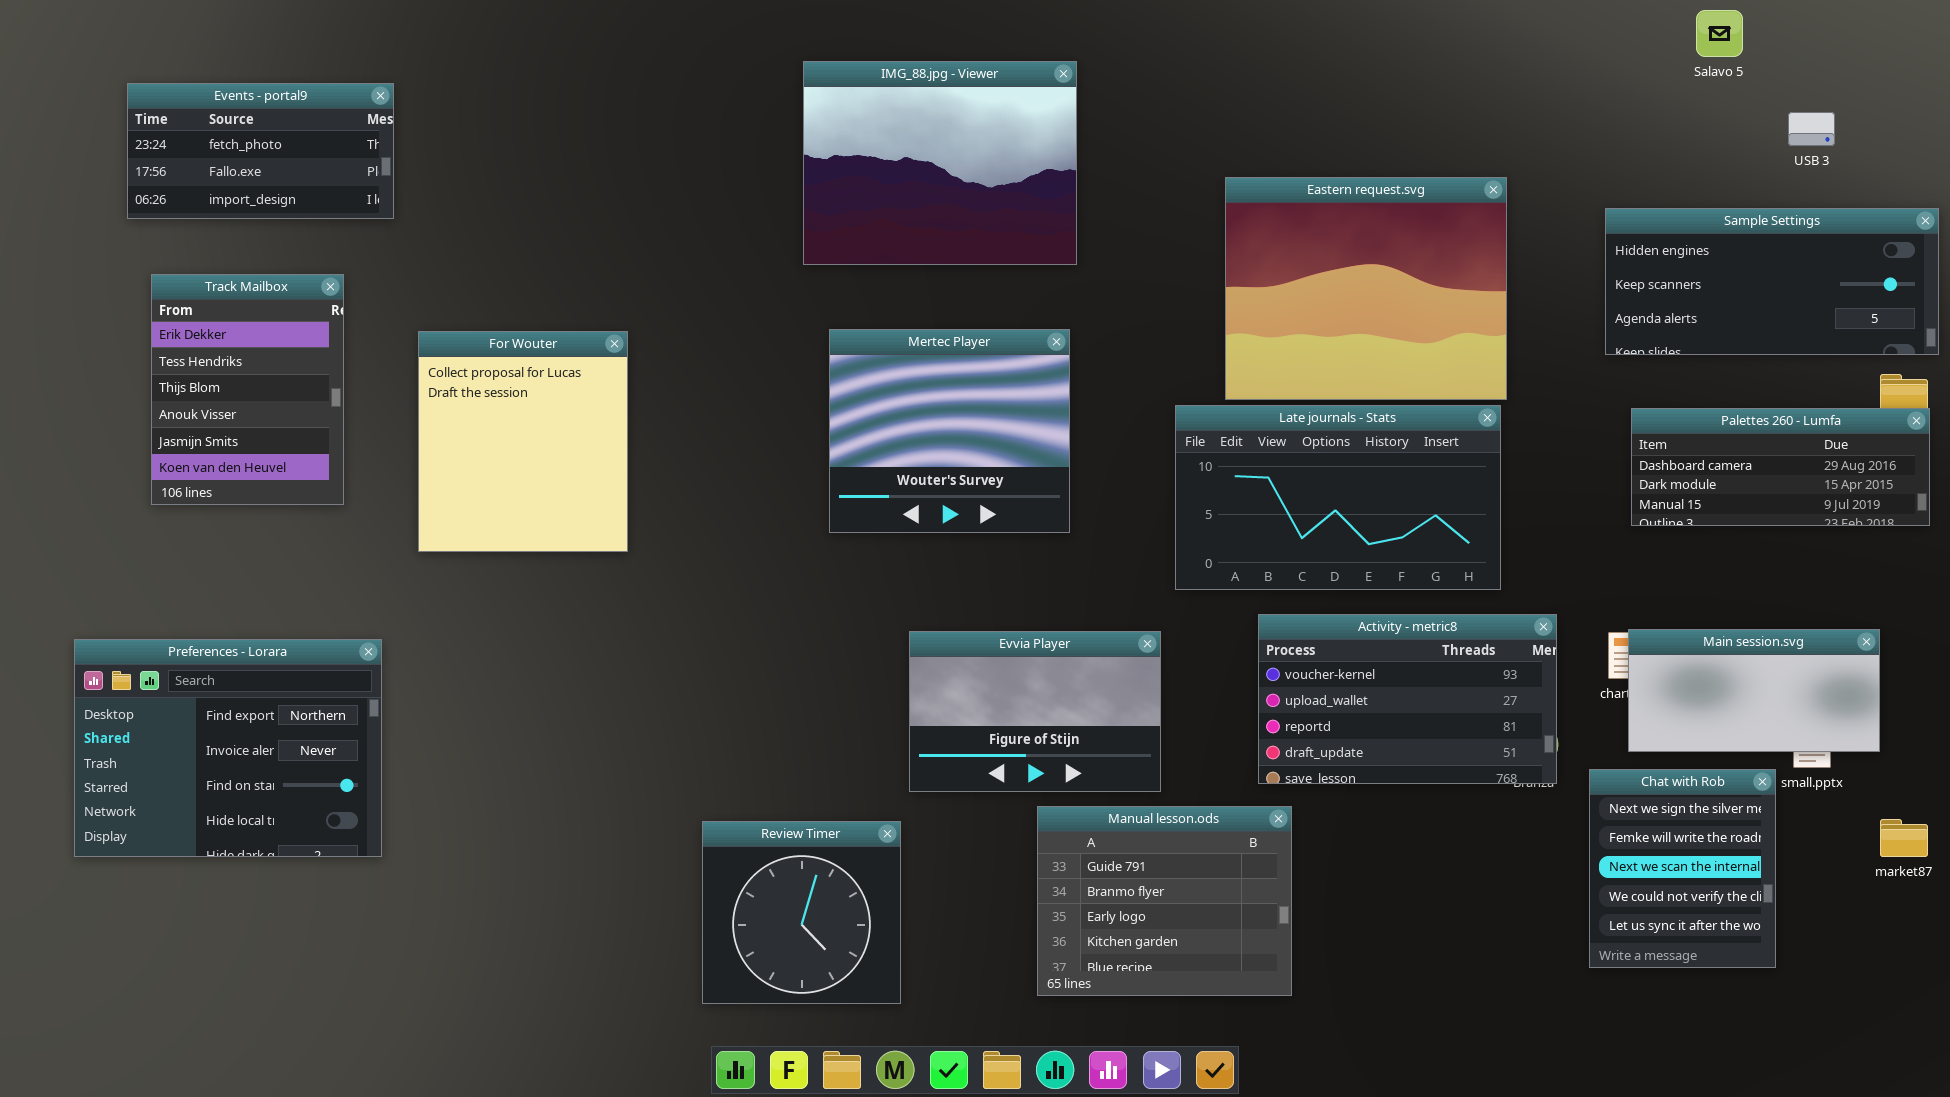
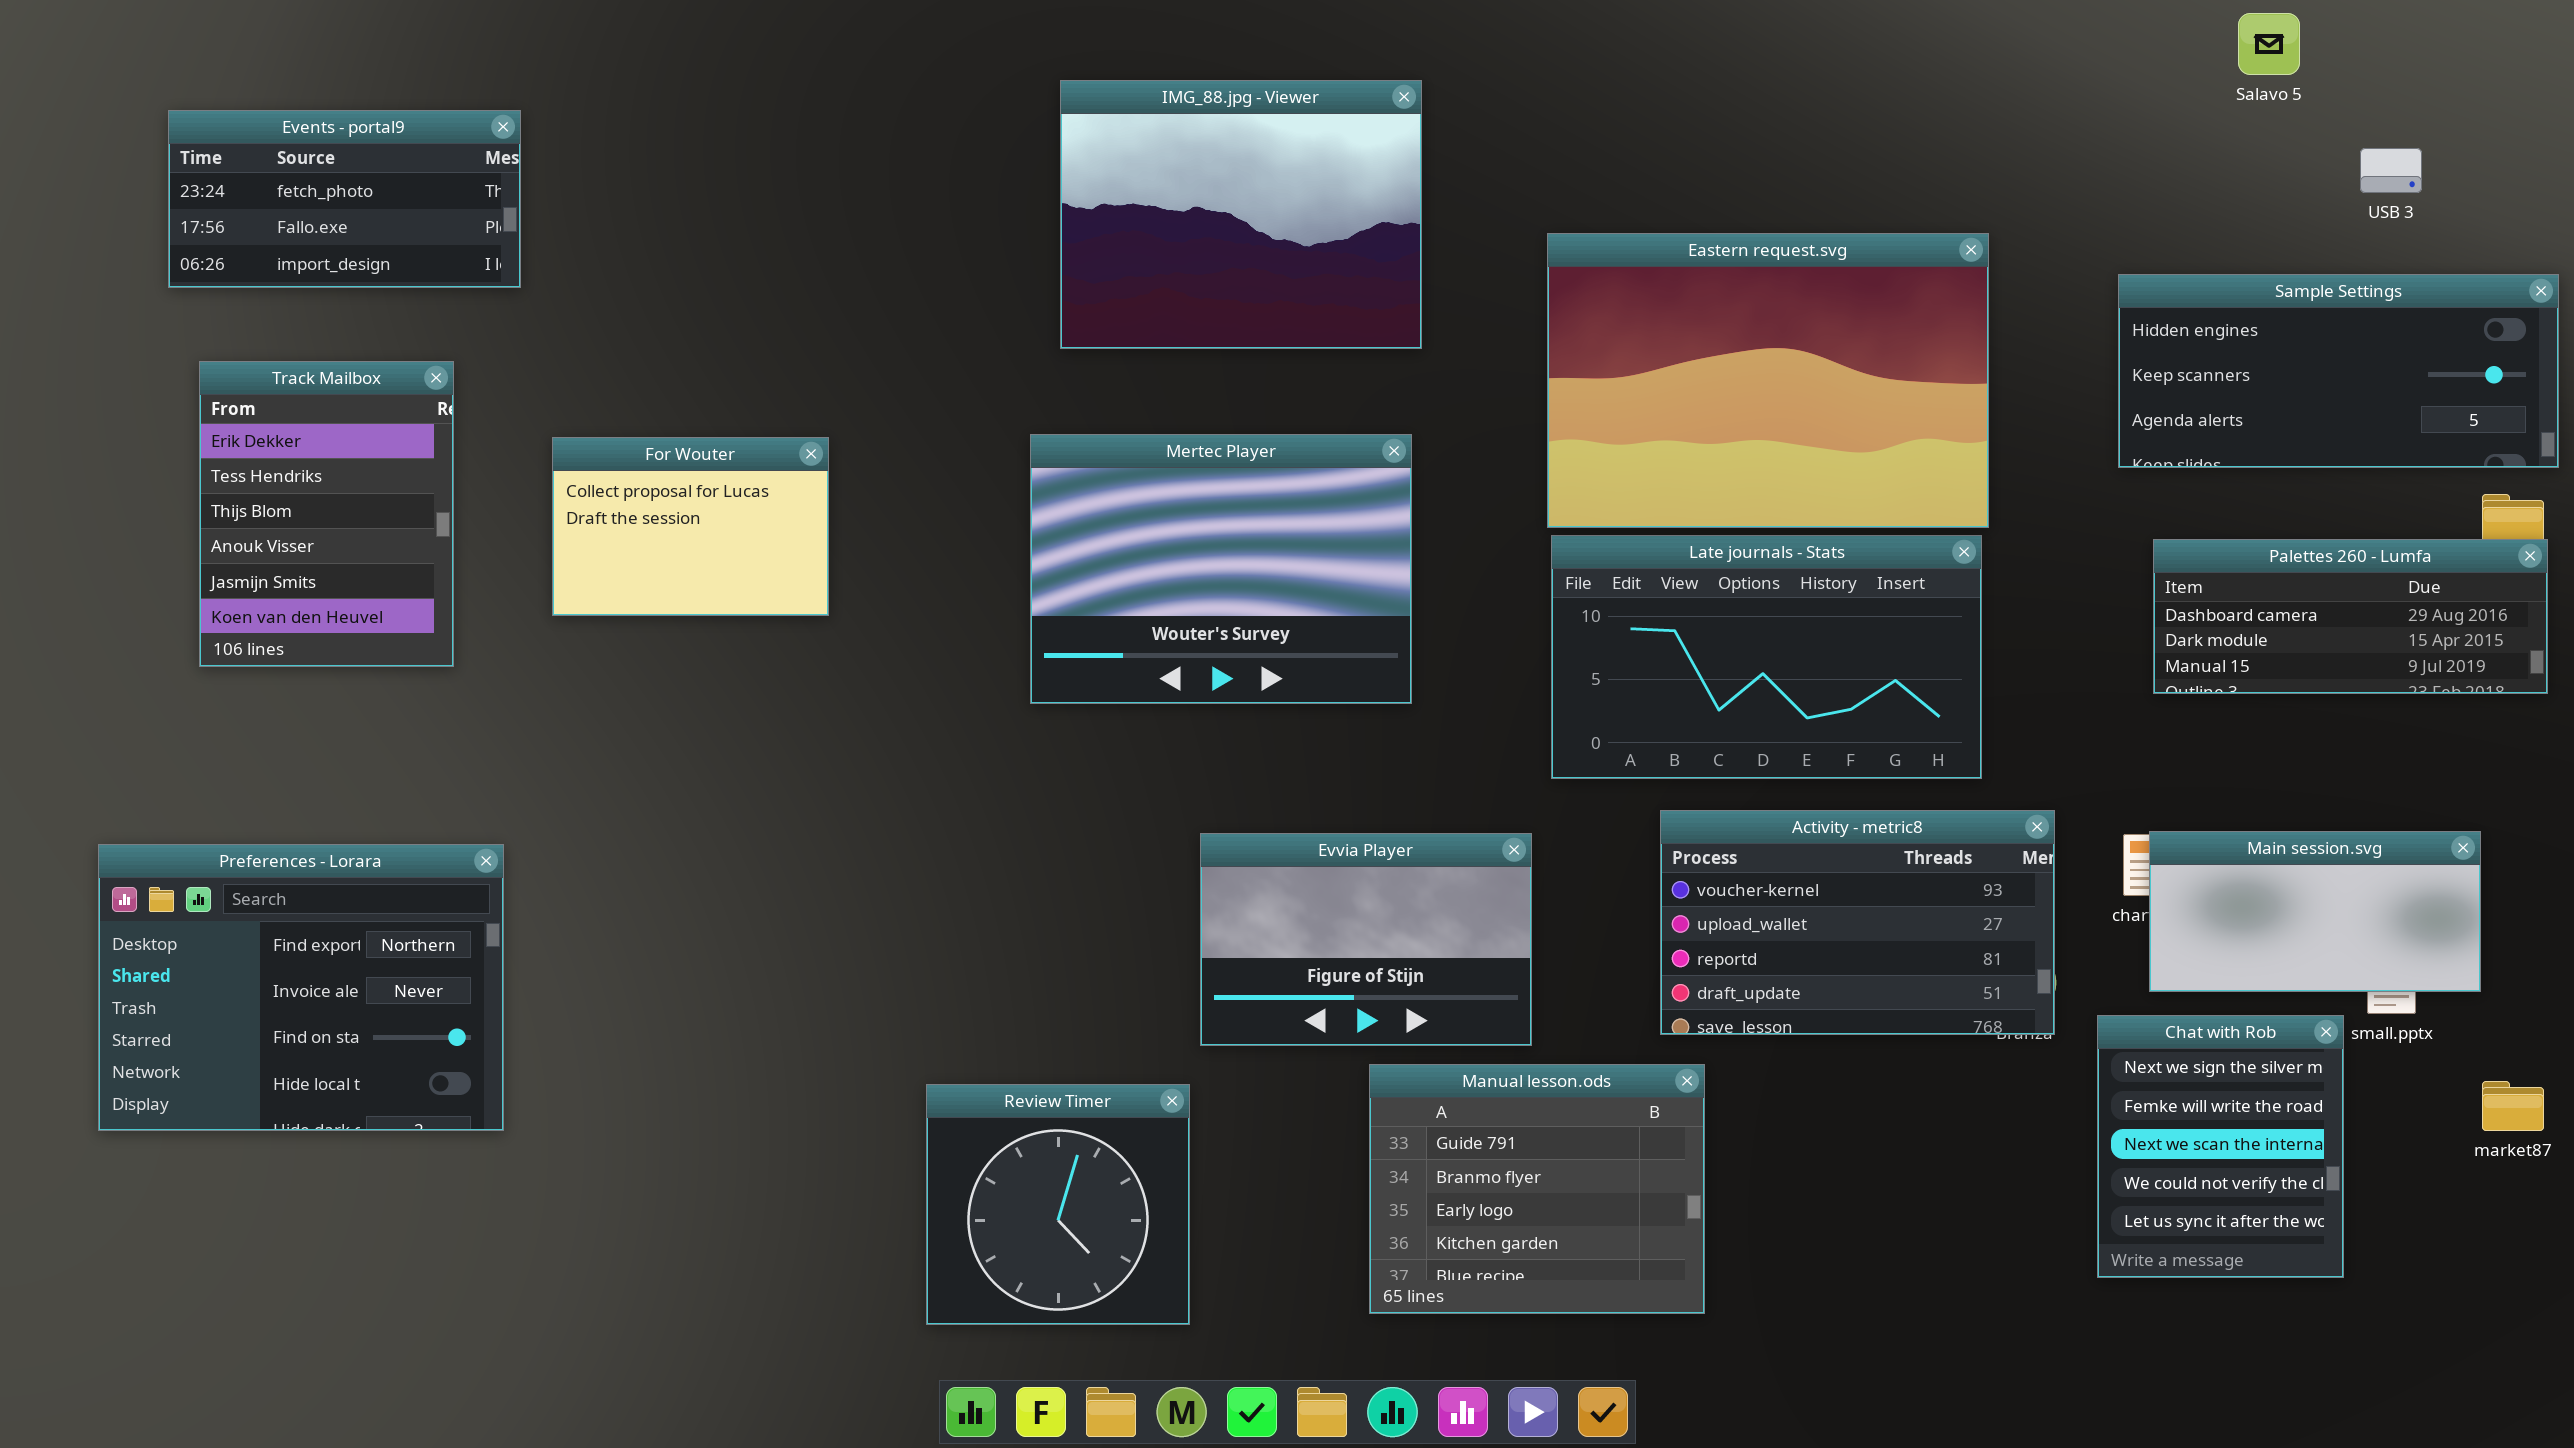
Eastern request.svg: [1225,177,1507,400] -> [1547,233,1989,528], resized
Mertec Player: [829,329,1070,533] -> [1030,434,1412,704], resized
For Wouter: [418,331,628,552] -> [552,437,829,616], resized

